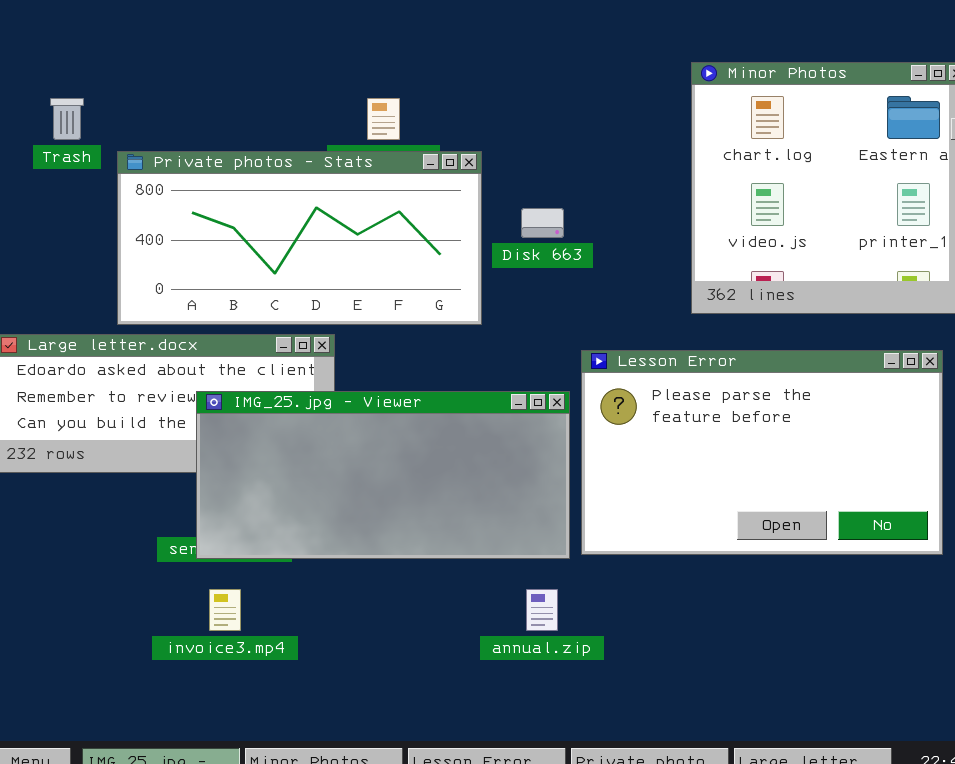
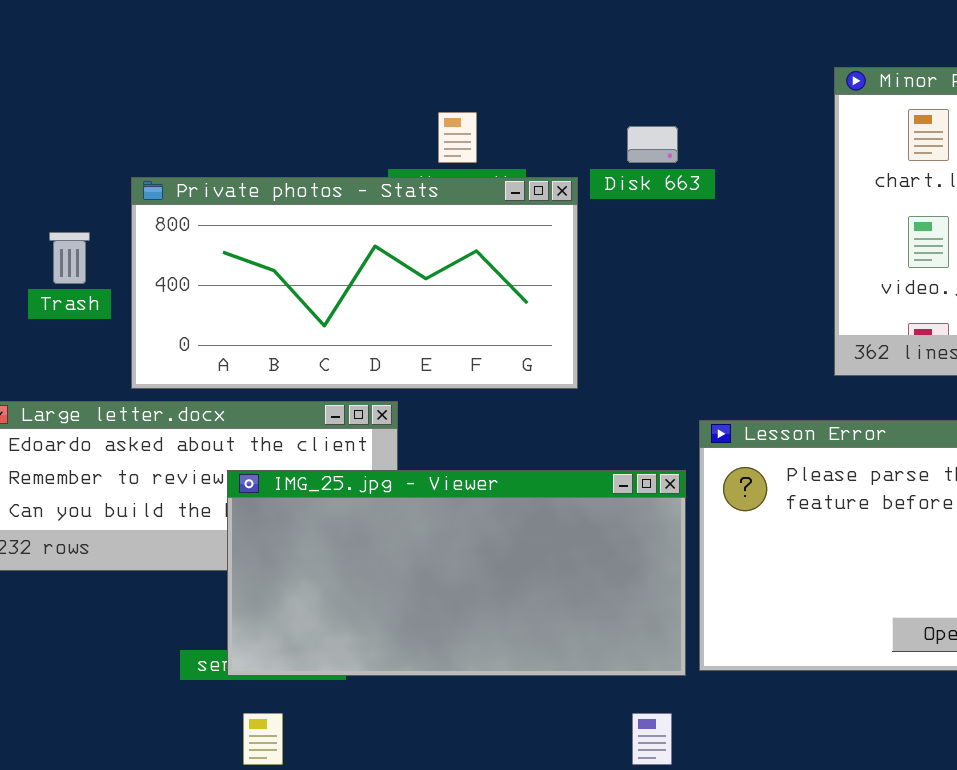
Trash: [50,98,84,140] -> [49,232,90,284], moved
Disk 663: [521,208,564,238] -> [627,126,678,163], moved

